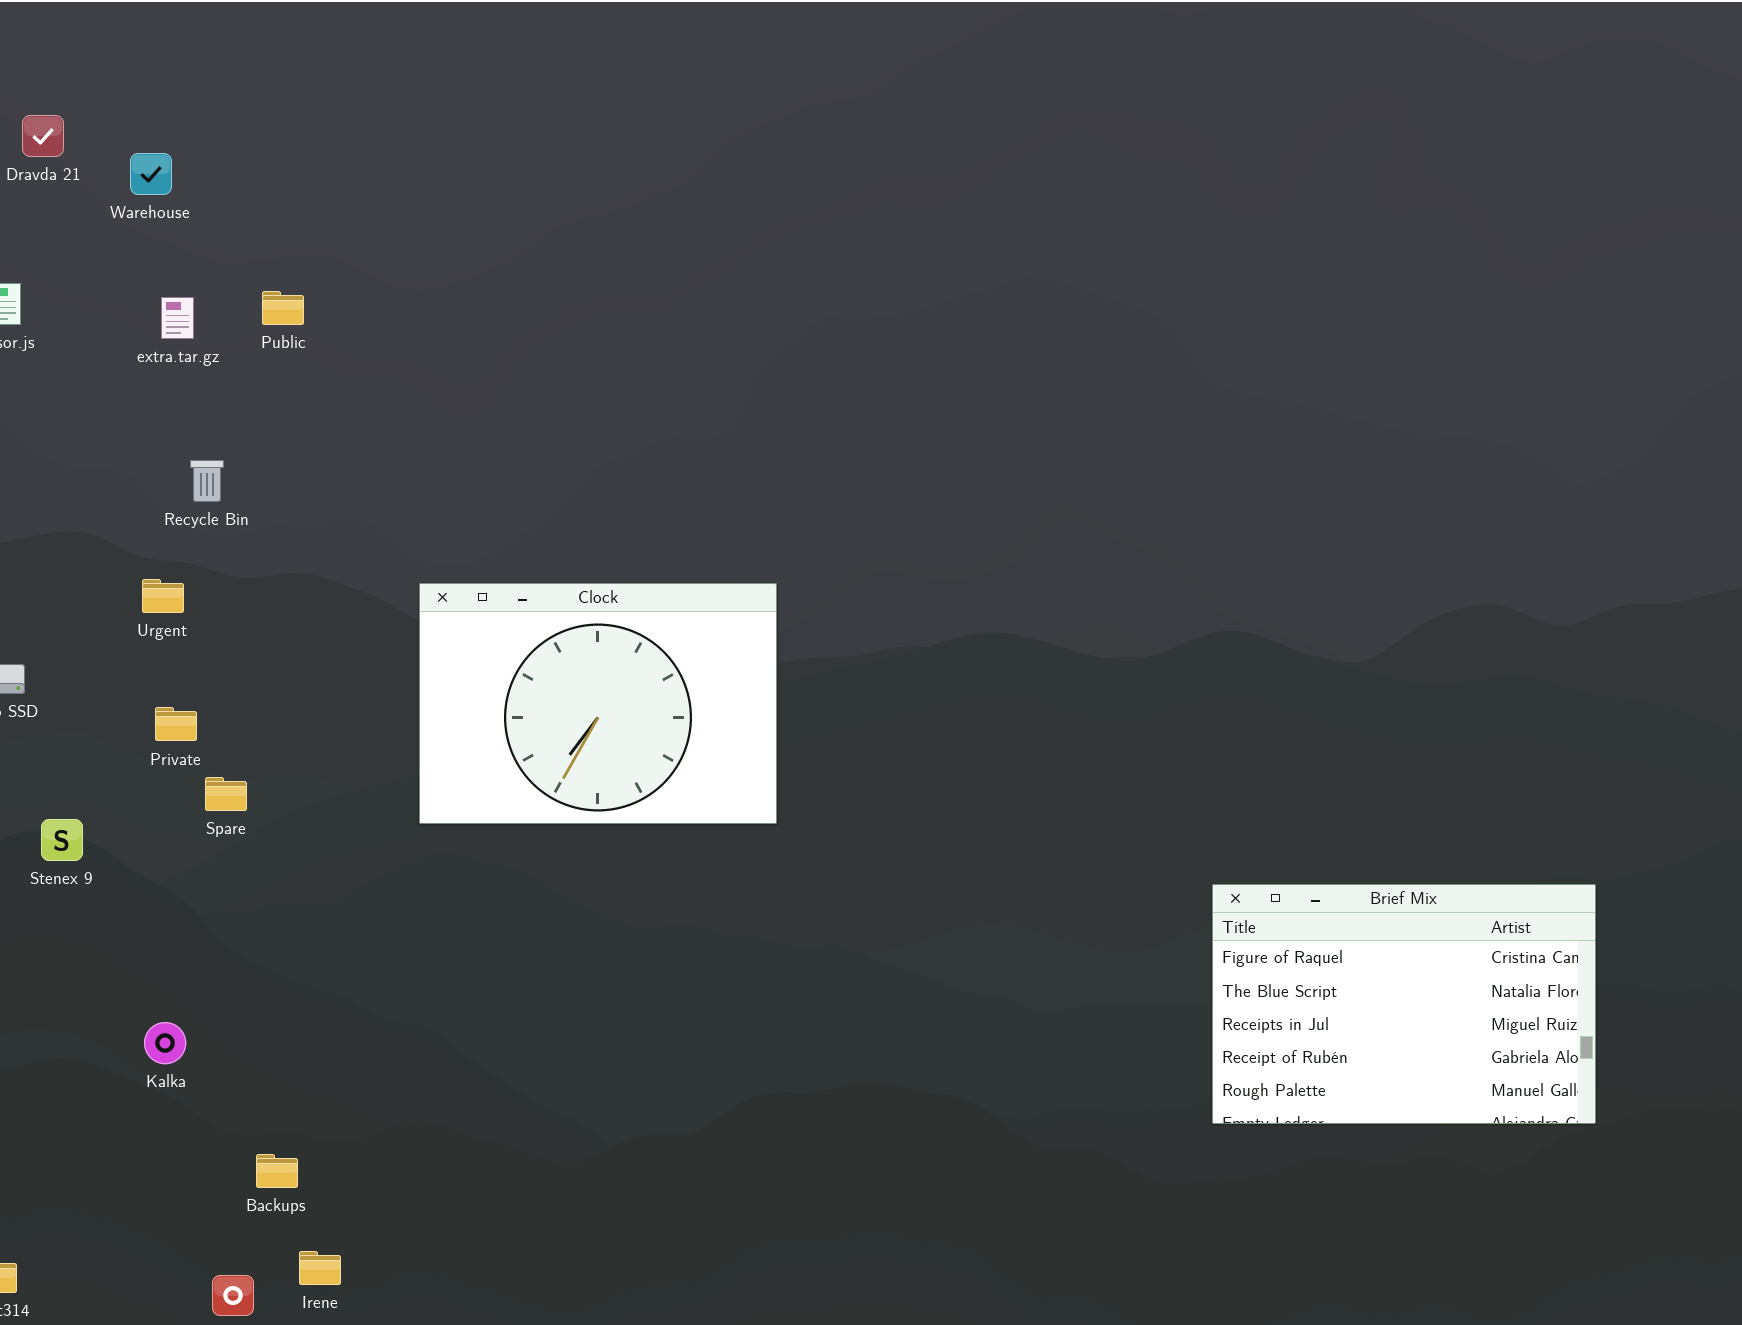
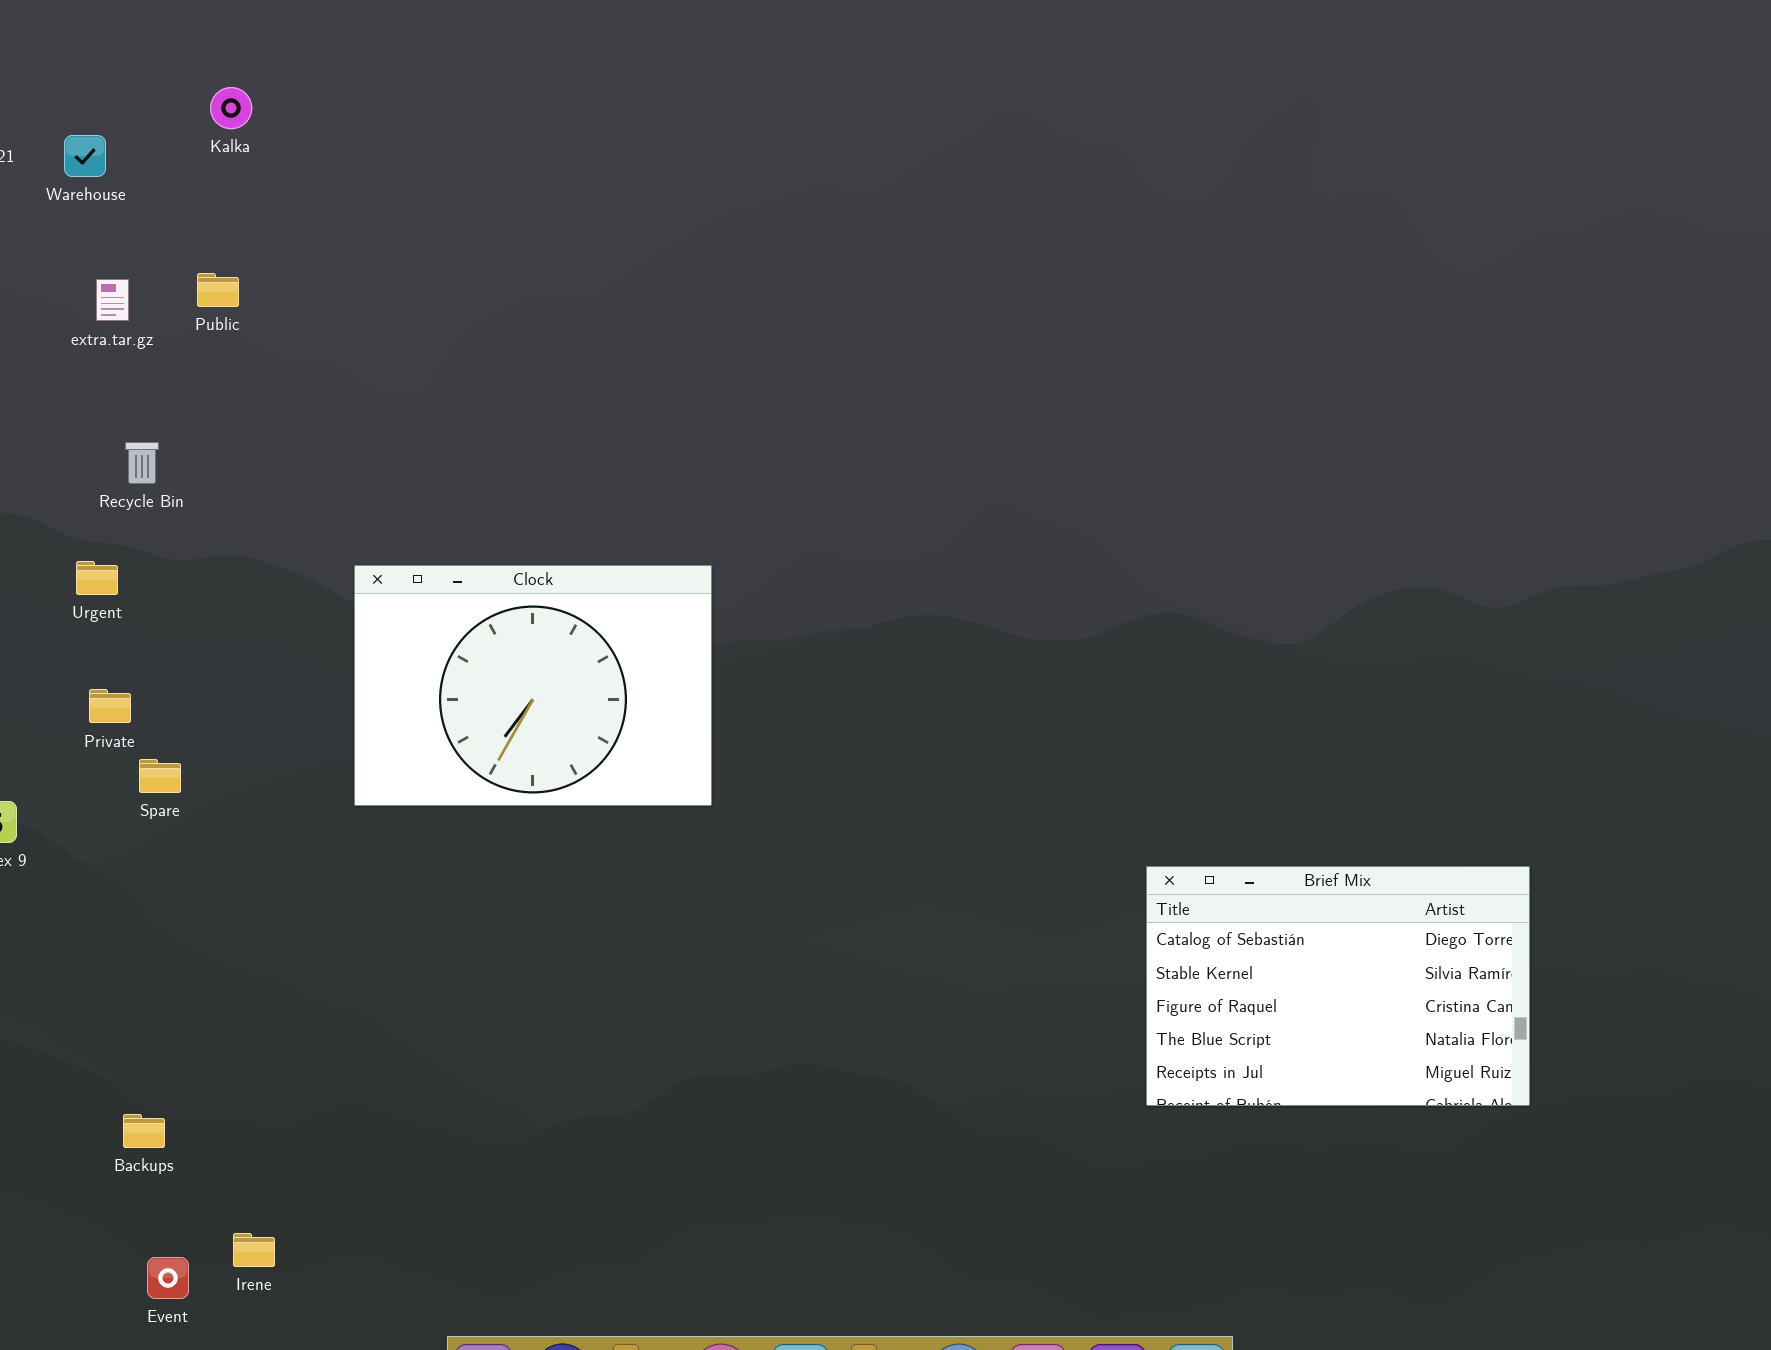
Brief Mix: [1212,884,1596,1124] -> [1146,866,1530,1106], scrolled up 2 rows
Kalka: [144,1022,186,1064] -> [210,87,252,129], moved
Backups: [256,1154,298,1188] -> [123,1114,165,1148], moved

